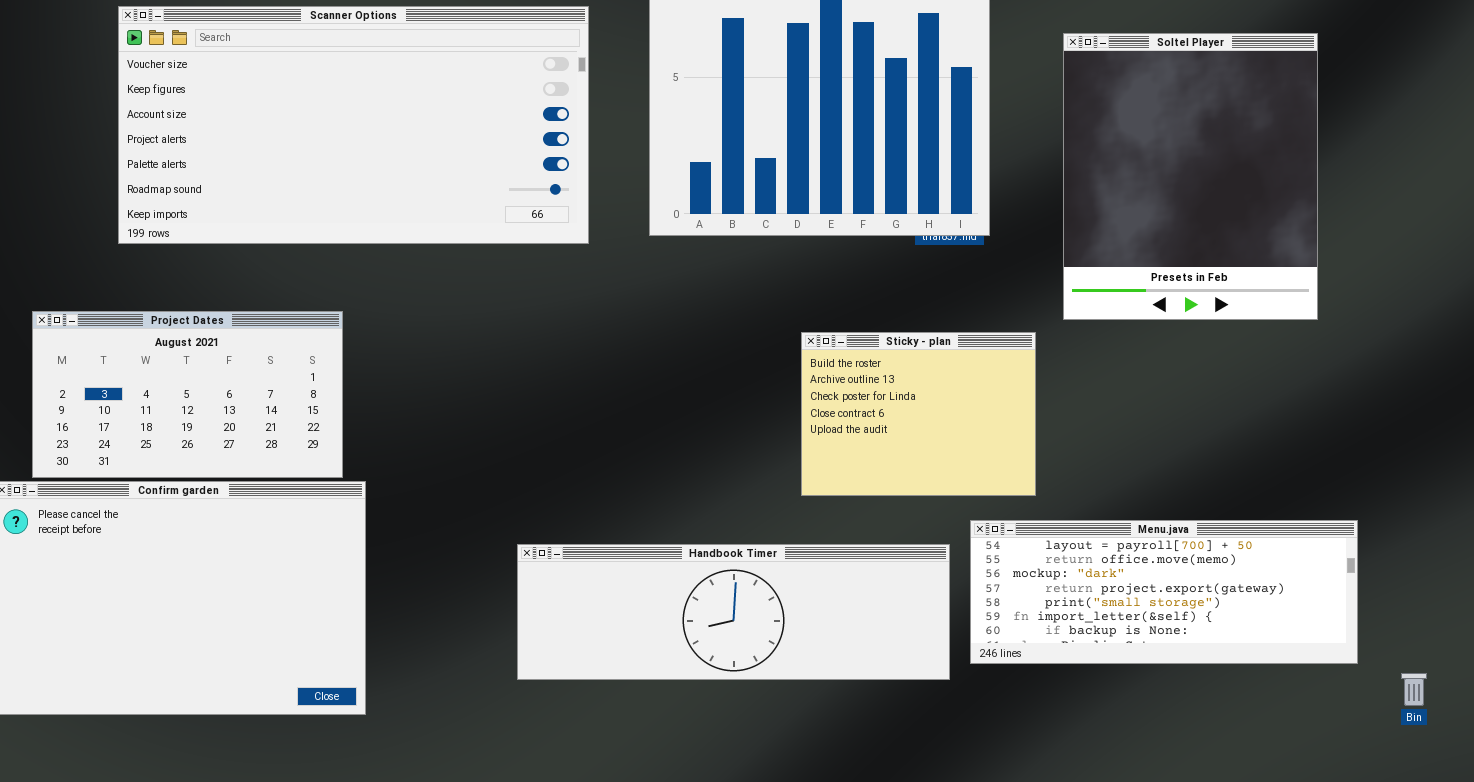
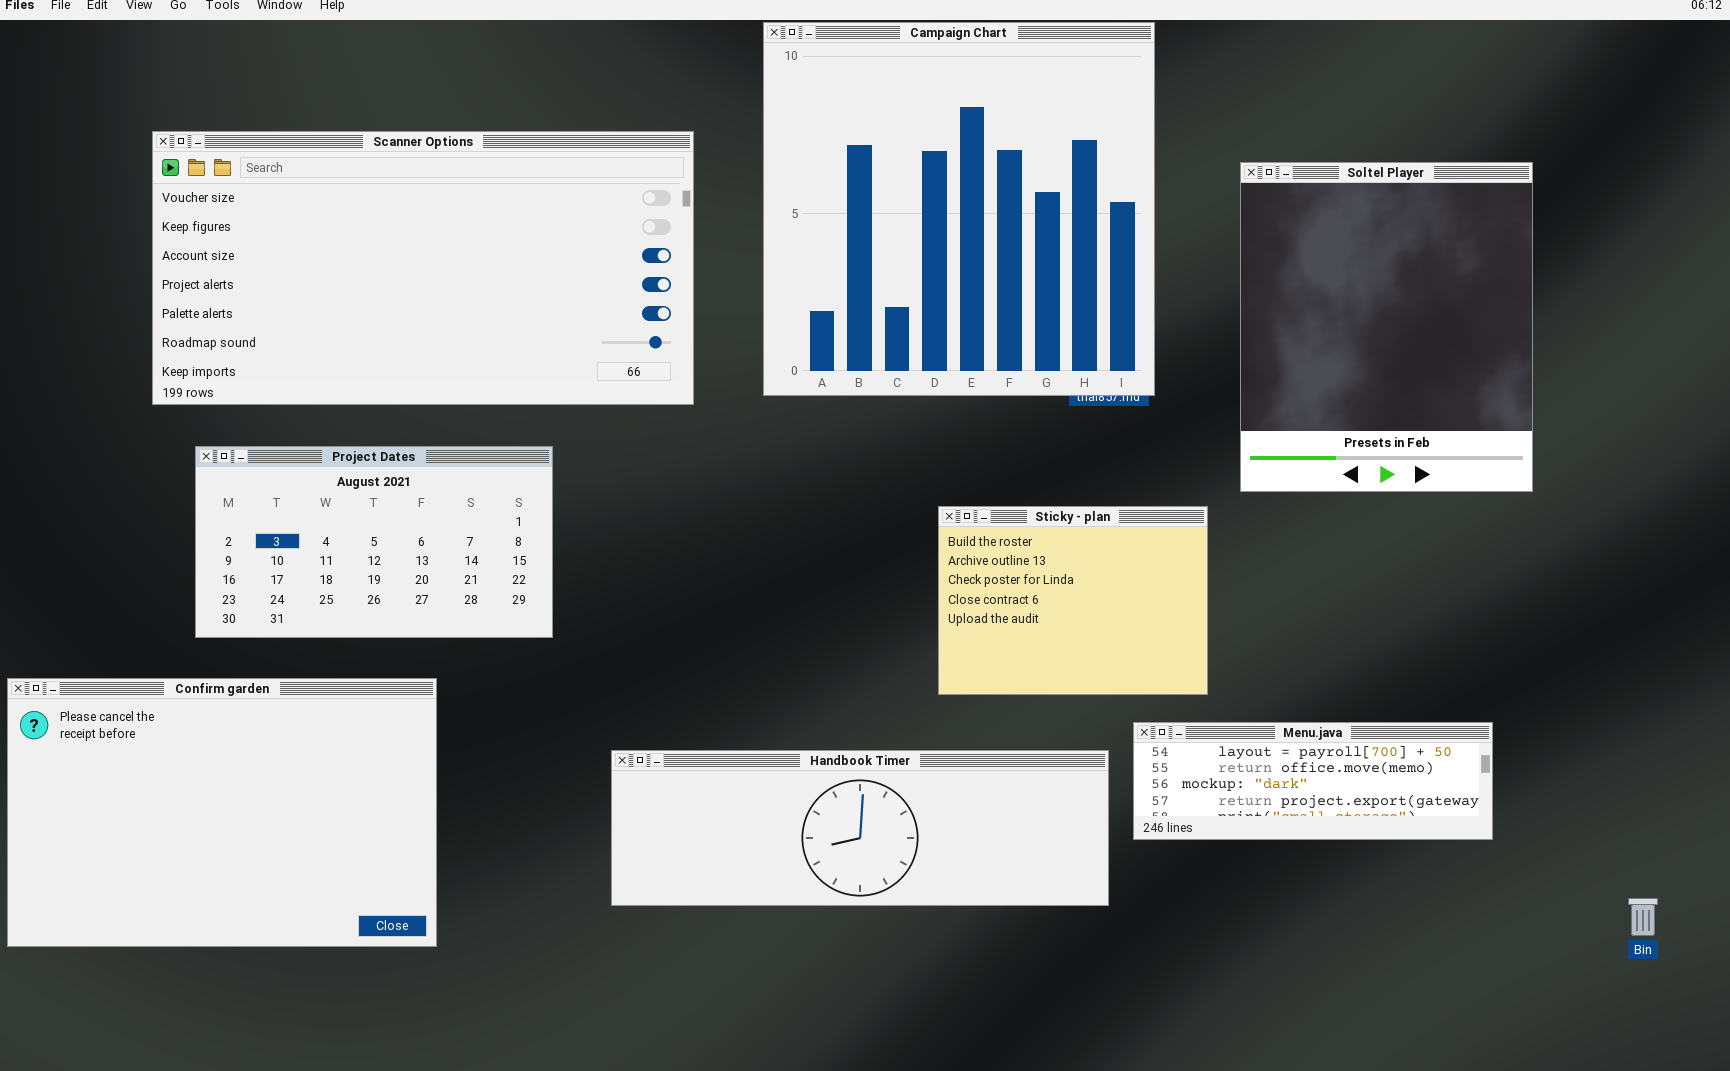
Project Dates: [32,311,343,478] -> [195,446,553,638], moved
Menu.java: [970,520,1358,664] -> [1133,722,1493,840], resized

